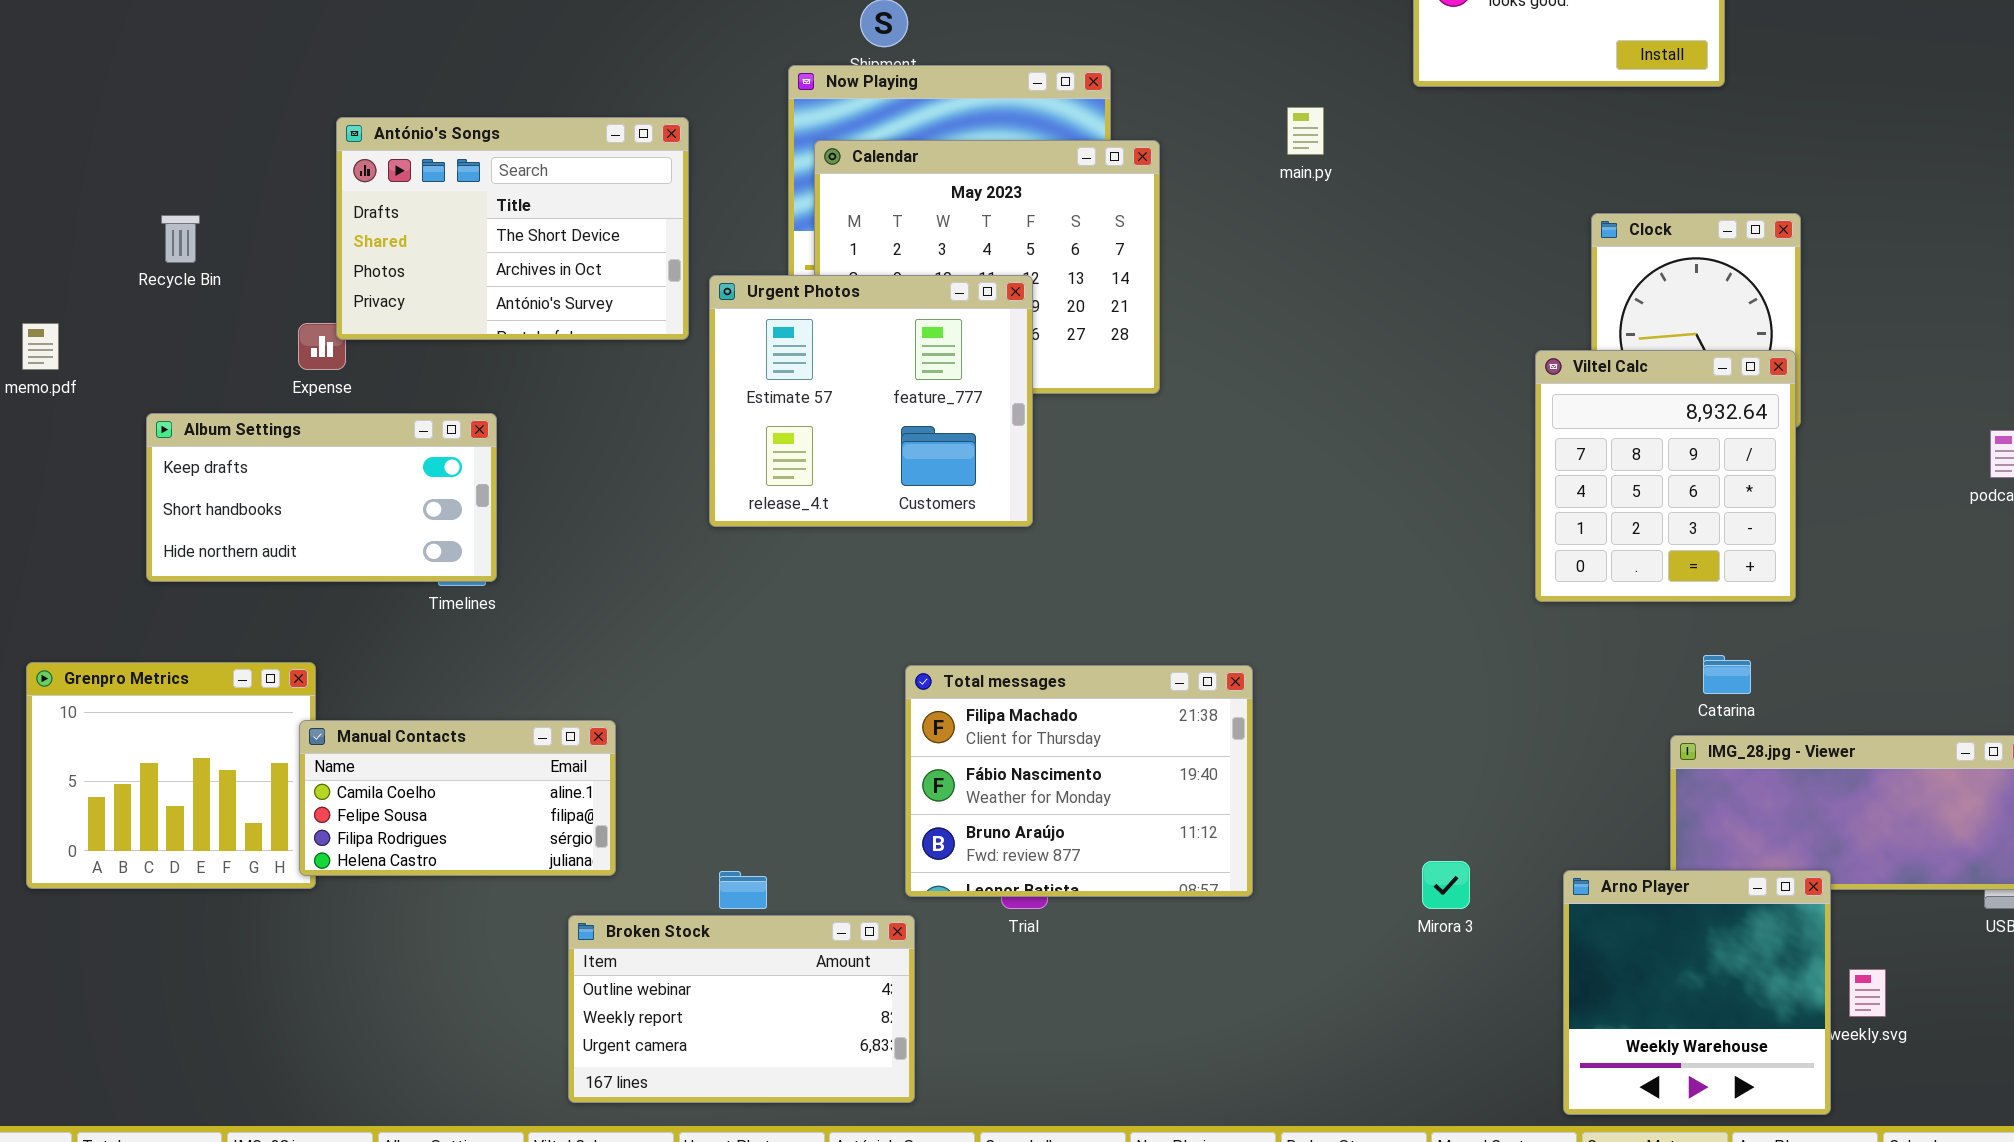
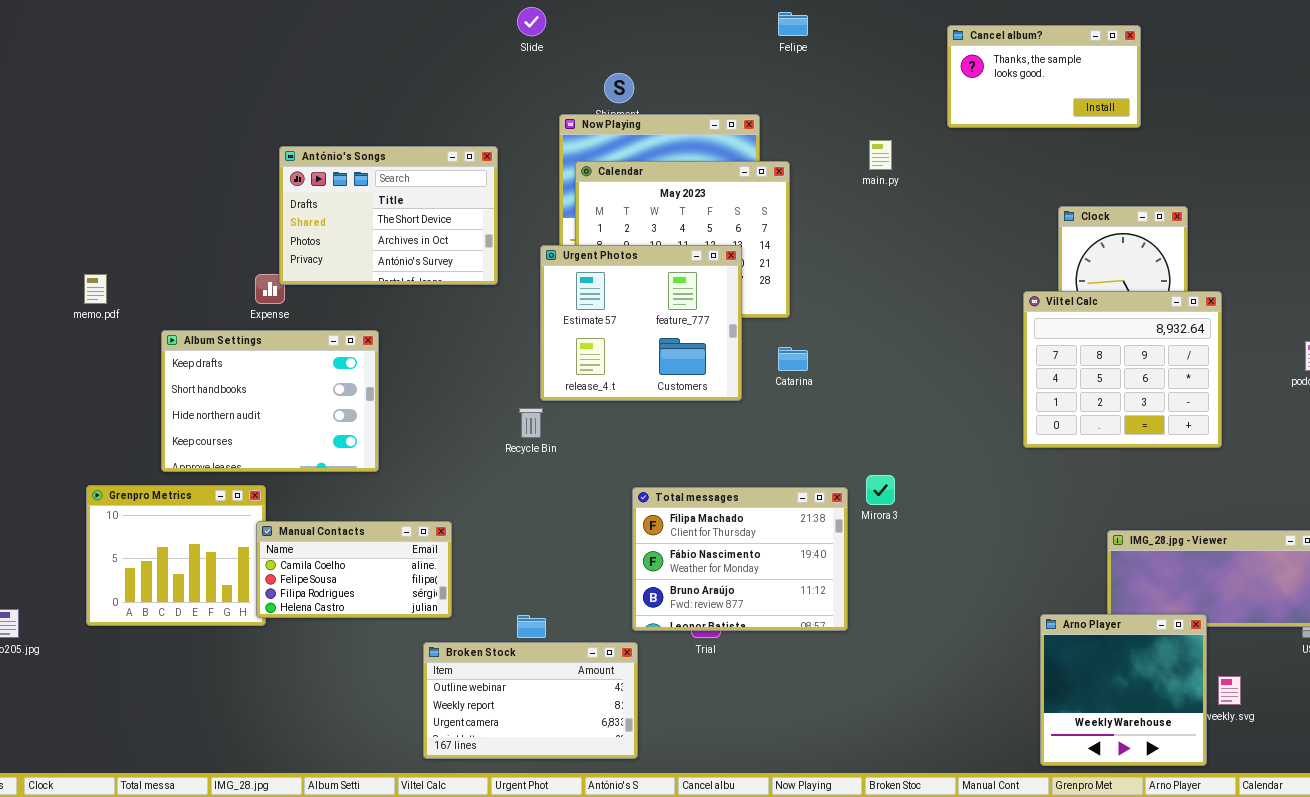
Recycle Bin: [161,215,200,263] -> [519,408,543,438], moved
Urgent Photos: [709,275,1033,527] -> [540,245,742,401], moved
Viltel Calc: [1535,350,1796,602] -> [1023,291,1222,448], resized
Album Settings: [146,413,497,582] -> [161,330,379,472], resized
Catarina: [1703,655,1751,694] -> [778,347,808,371], moved
Mirora 3: [1422,861,1470,909] -> [866,475,895,505], moved

